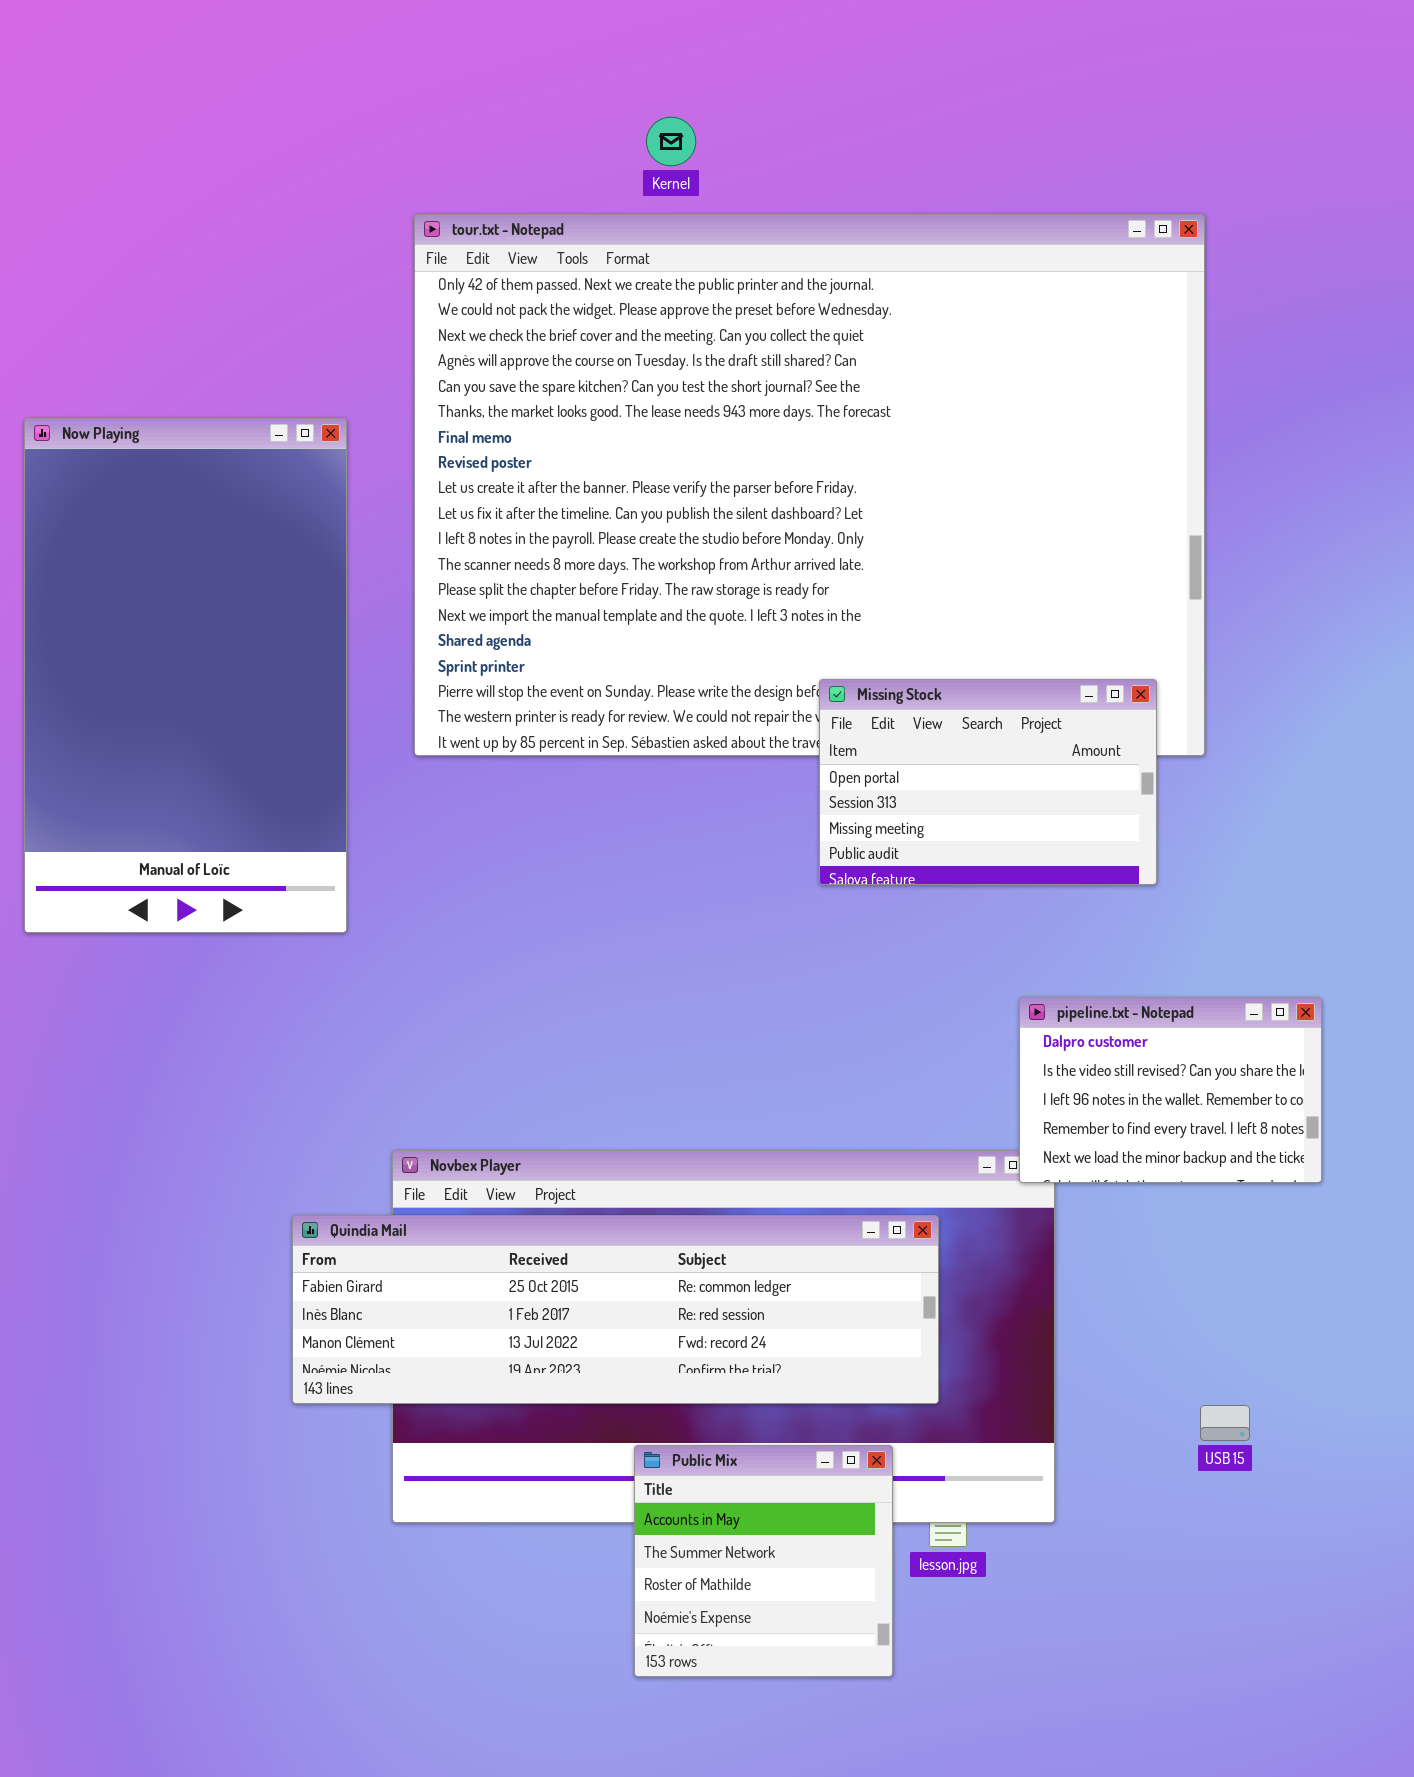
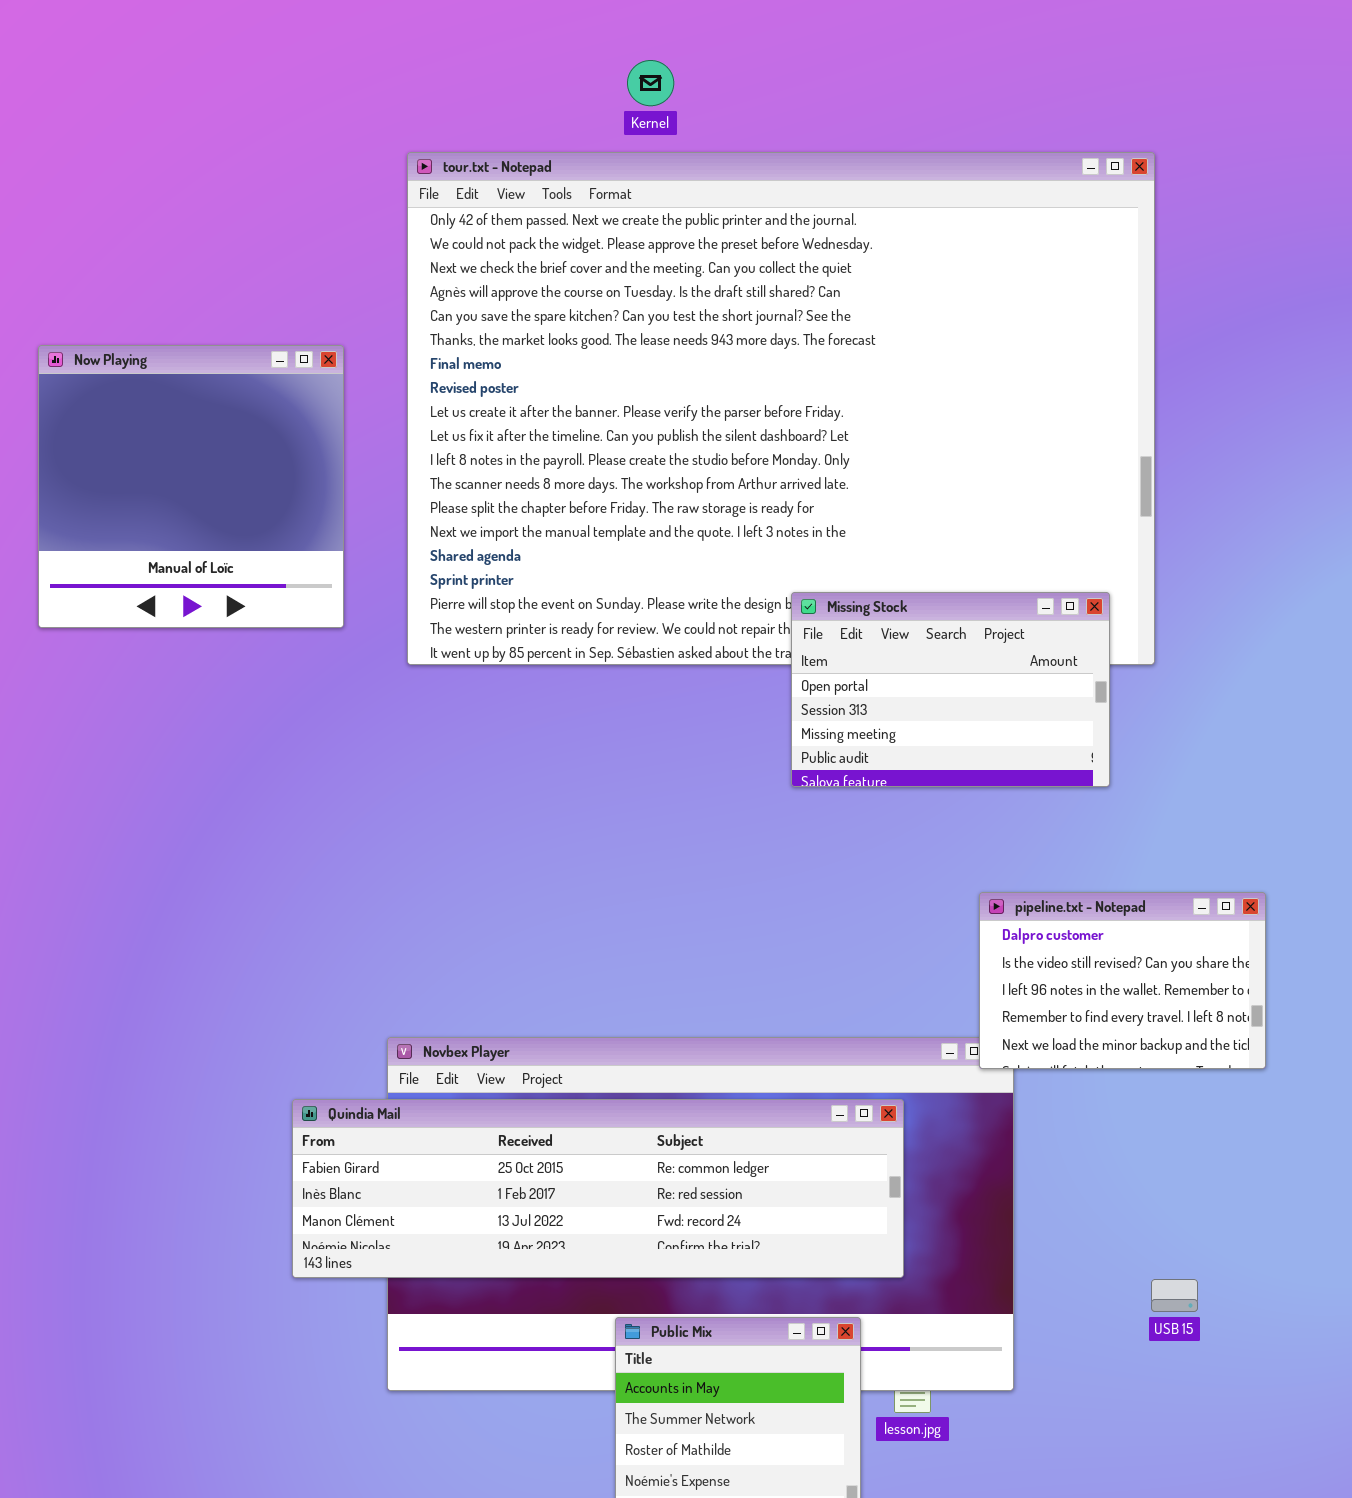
Now Playing: [24,418,347,933] -> [38,345,344,628], resized

